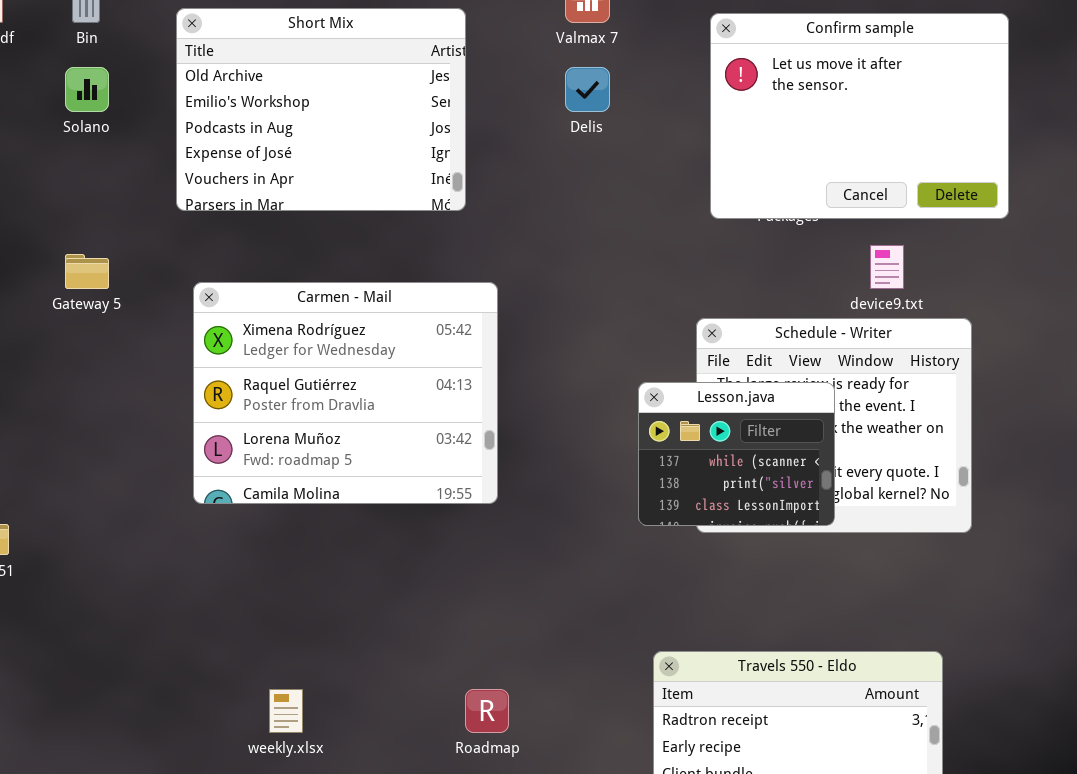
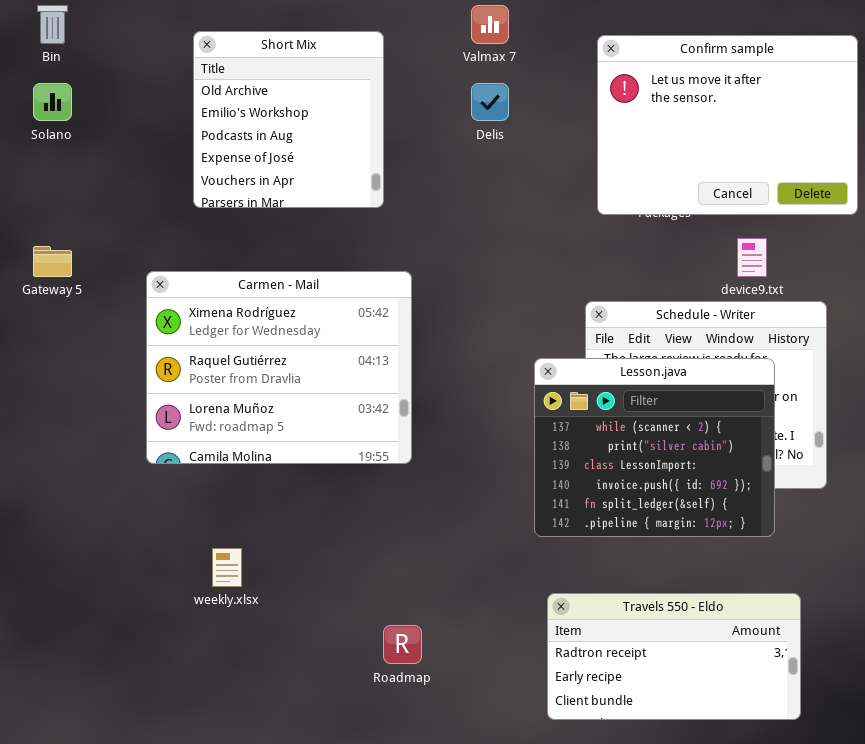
Short Mix: [176,8,466,211] -> [193,31,384,208], resized
Lesson.java: [638,382,835,526] -> [534,358,775,537], resized
weekly.xlsx: [269,689,303,733] -> [212,548,242,587], moved

